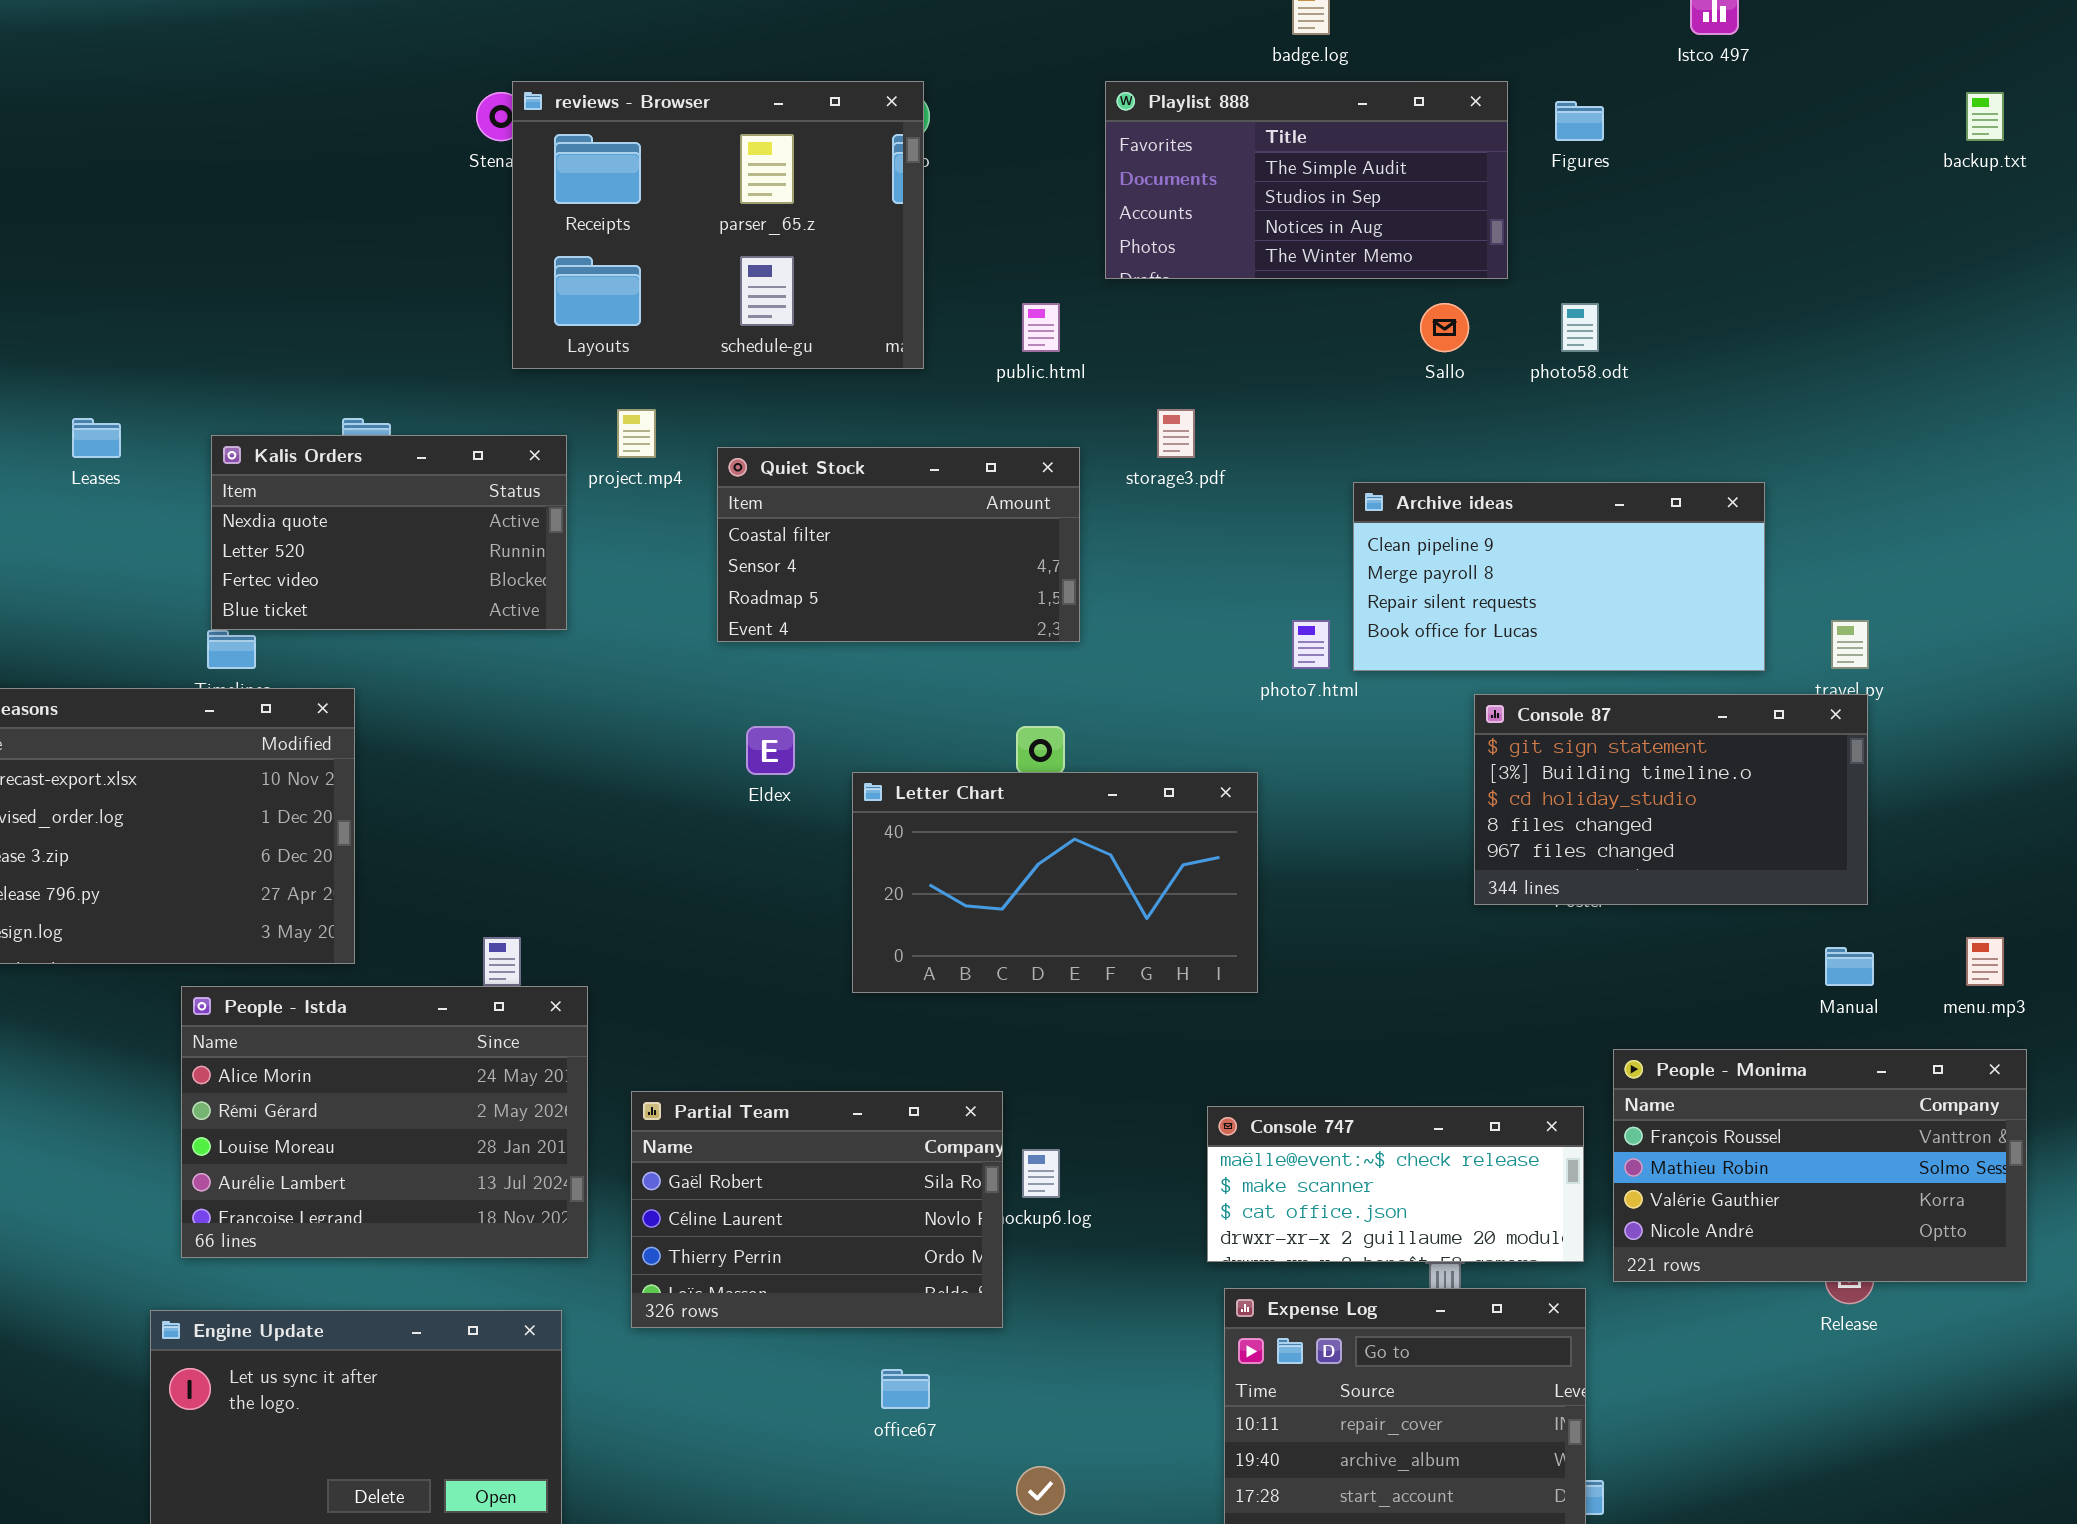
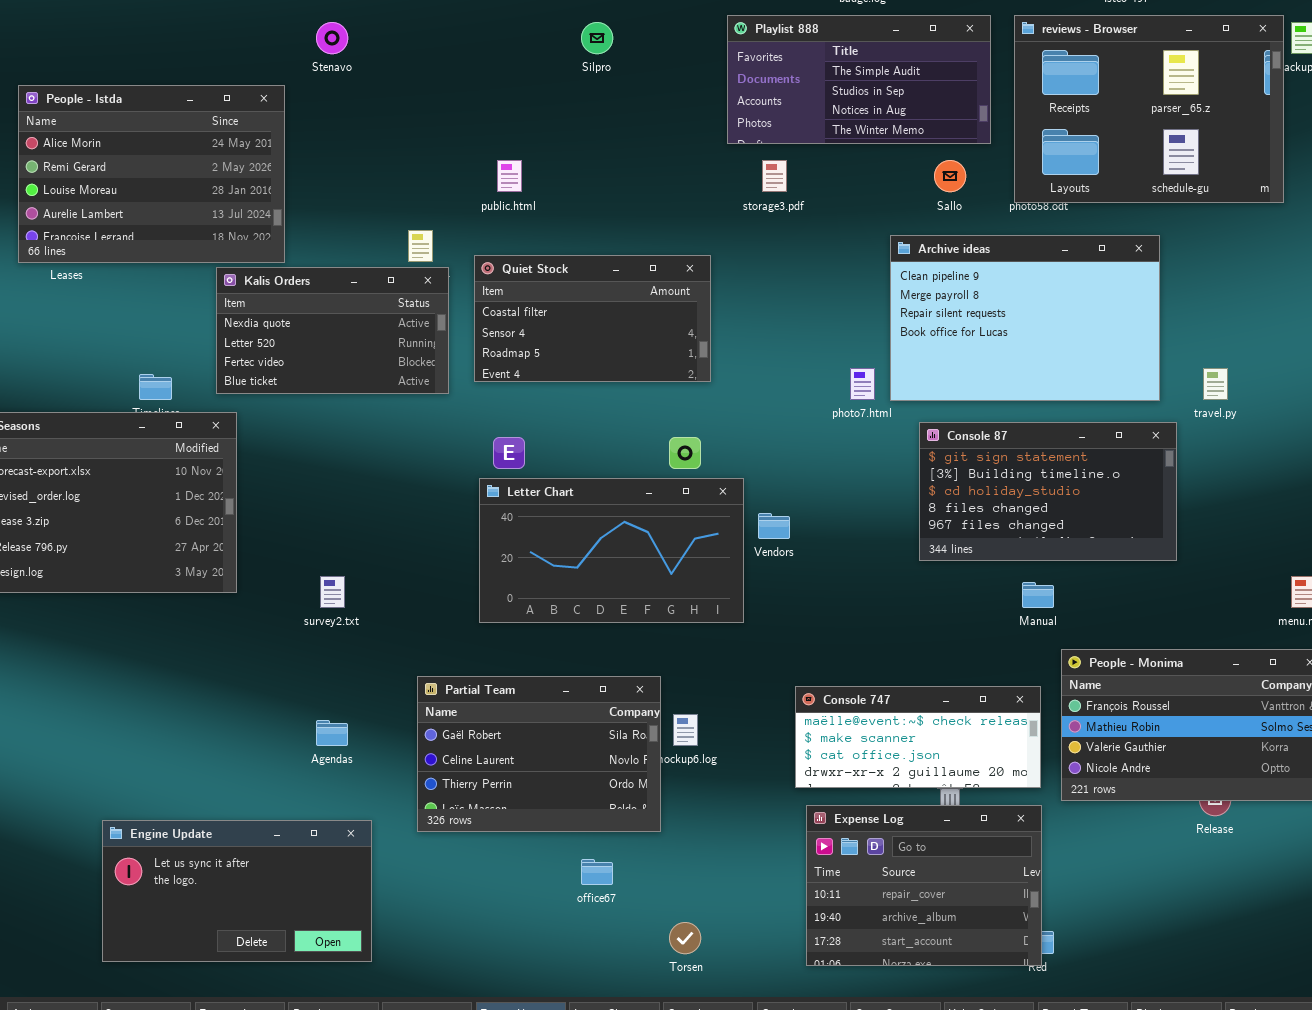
reviews - Browser: [512,81,924,369] -> [1014,15,1284,203], moved
public.html: [1022,303,1060,352] -> [497,160,522,192], moved
storage3.pdf: [1157,409,1195,458] -> [762,160,787,192], moved
Kalis Orders: [211,435,567,630] -> [216,267,449,394], moved
Archive ideas: [1353,482,1765,671] -> [890,235,1160,401], resized
Console 87: [1474,694,1868,905] -> [919,422,1177,561], moved
Letter Chart: [852,772,1258,993] -> [479,478,744,623], moved
Manual: [1825,947,1874,986] -> [1022,582,1054,608], moved
People - Istda: [181,986,588,1258] -> [18,85,285,263], moved

